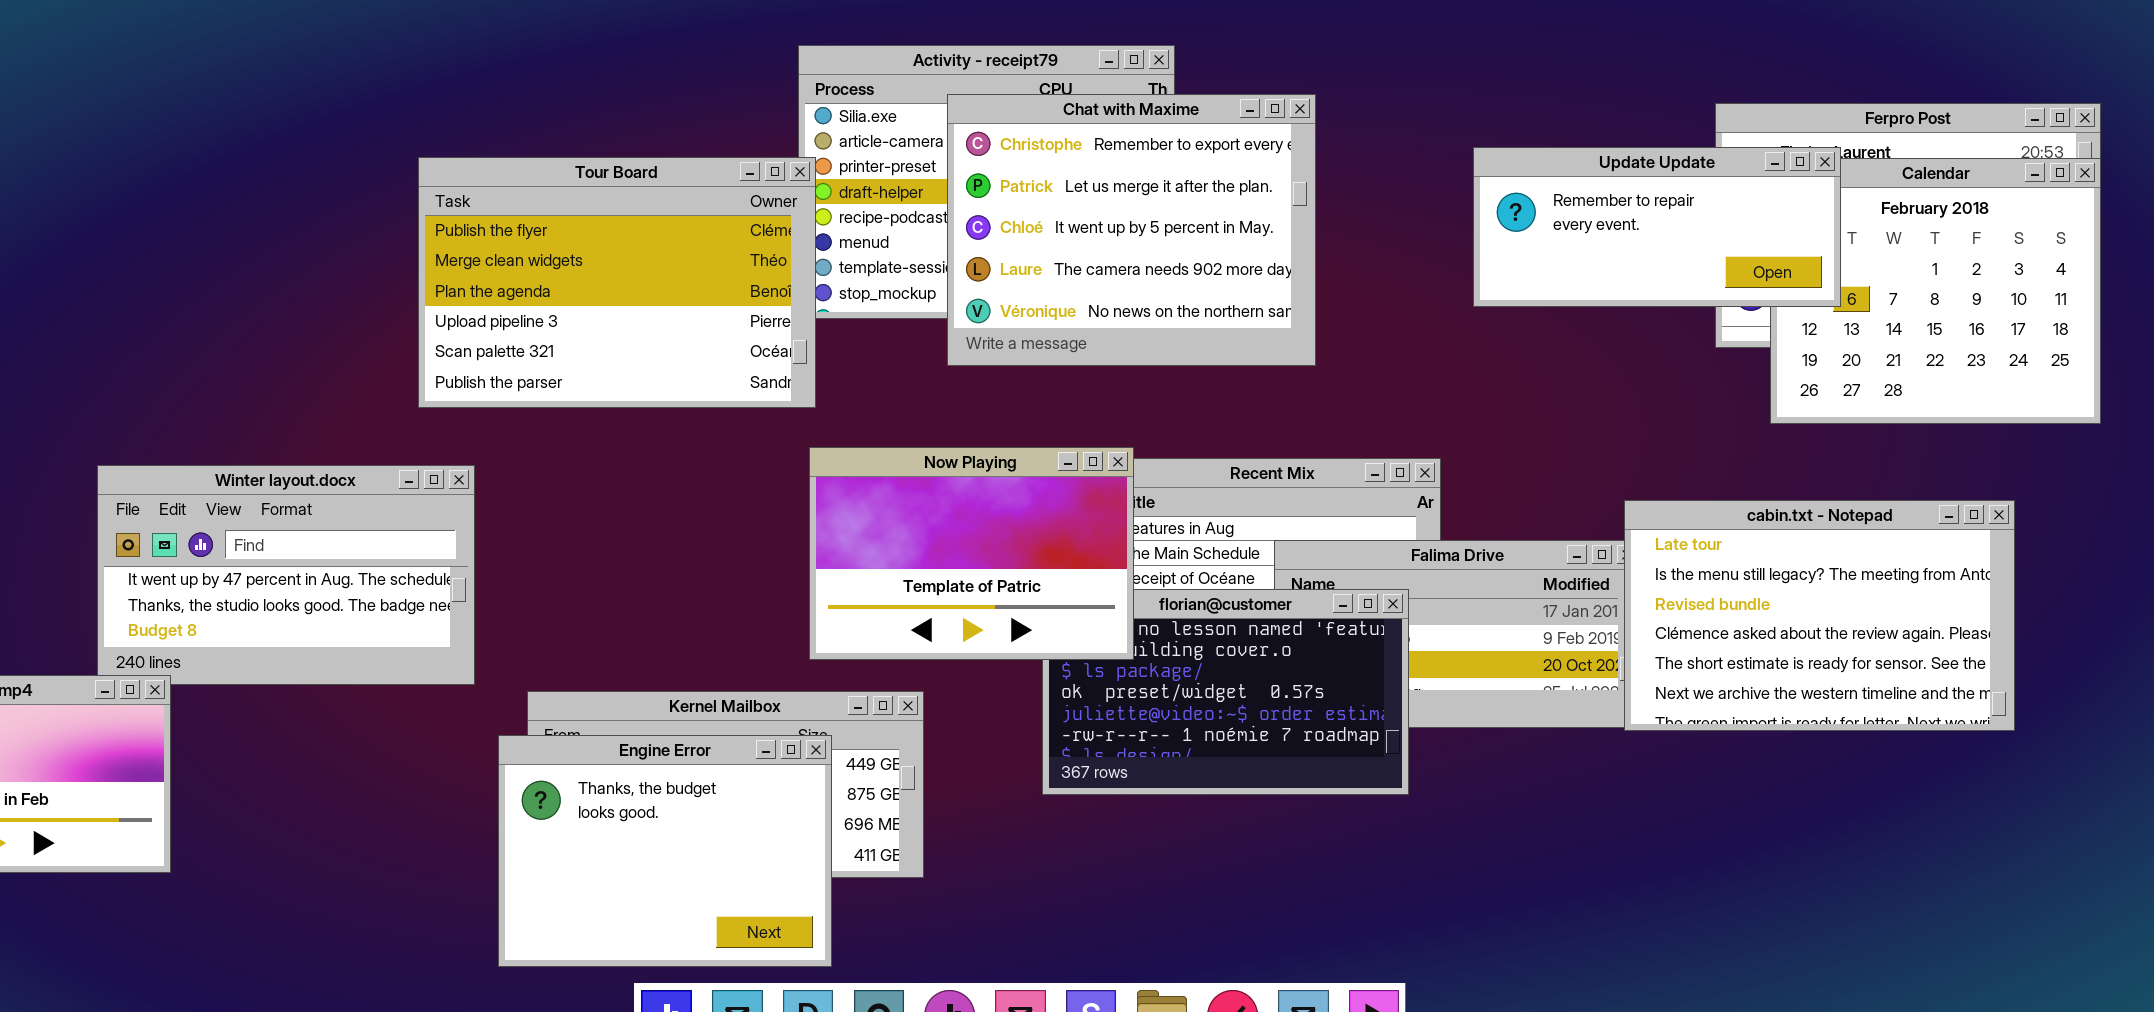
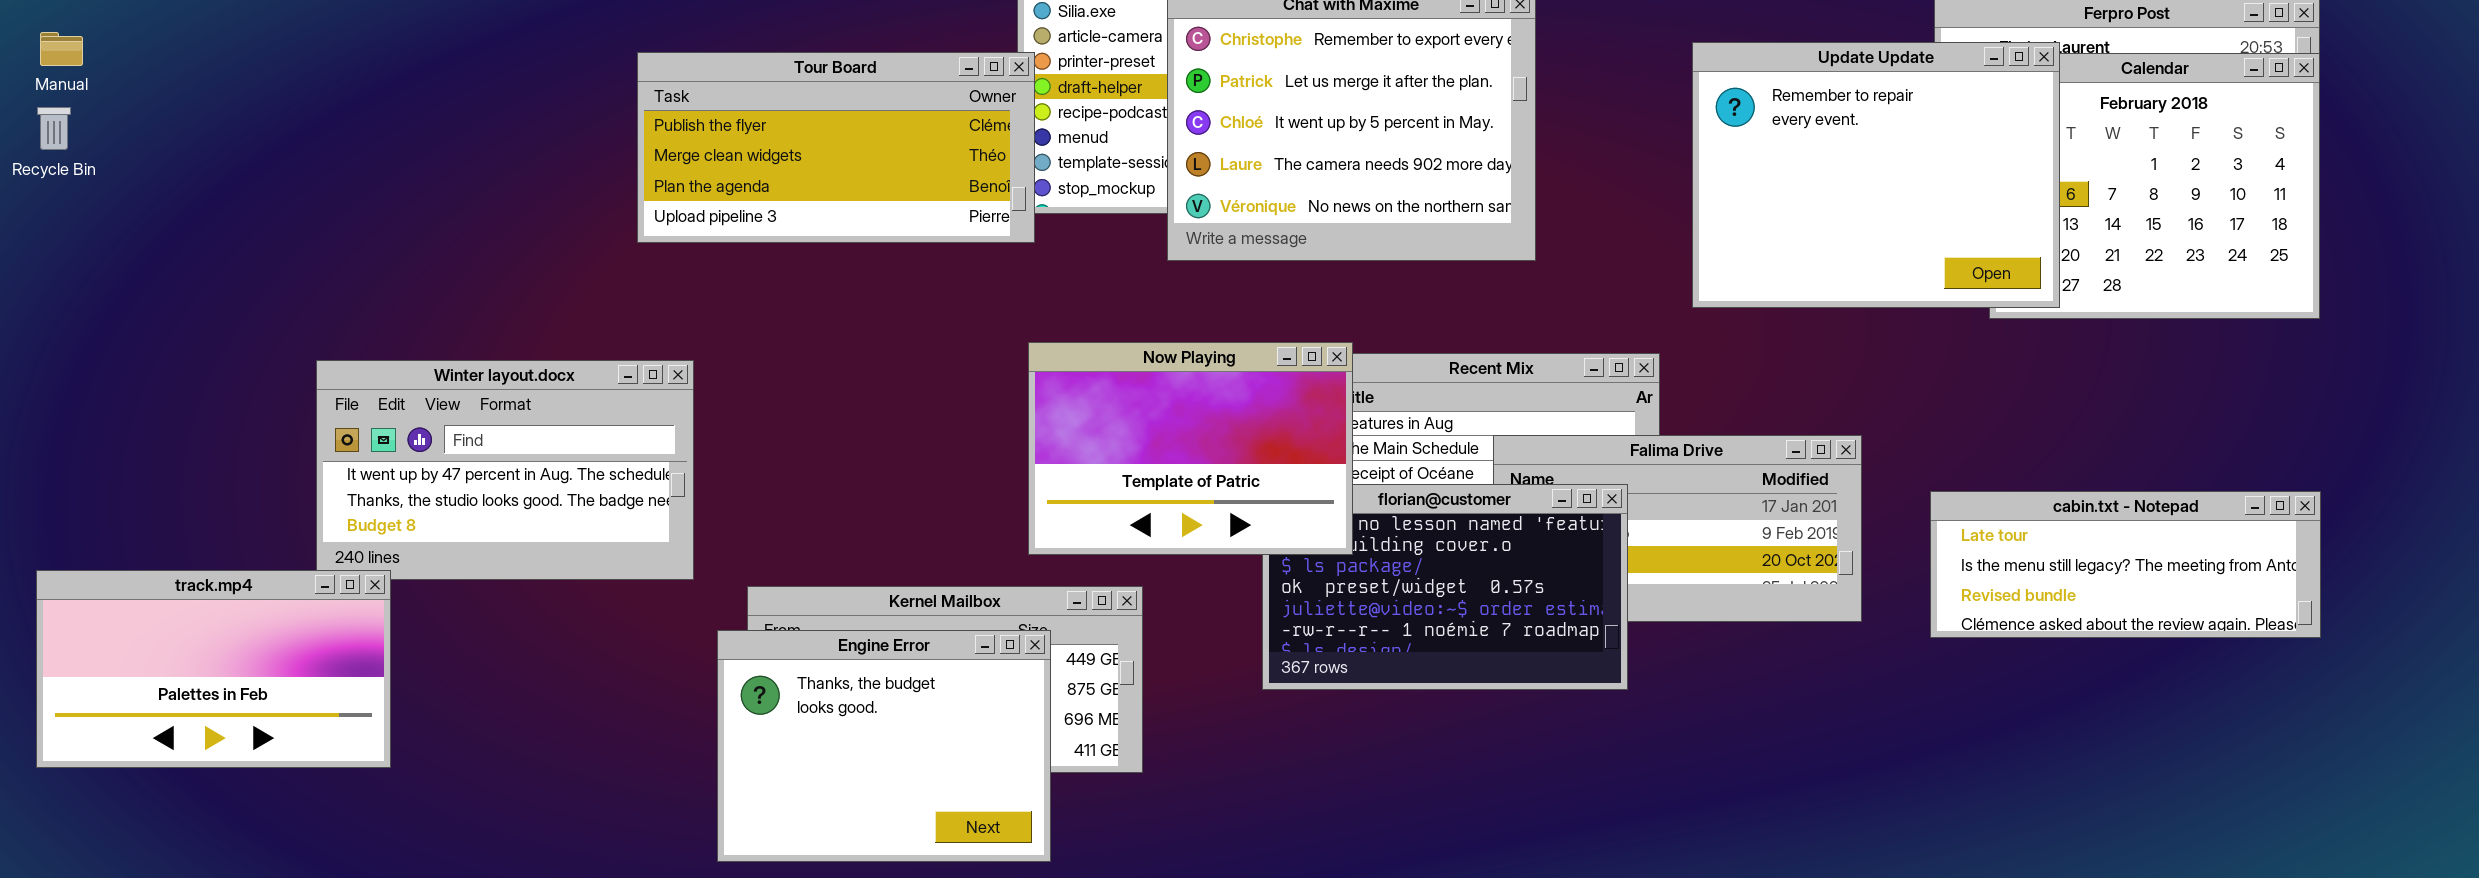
Update Update: [1473,147,1841,307] -> [1692,42,2060,308], resized
Tour Board: [418,157,816,408] -> [637,52,1035,243], resized
cabin.txt - Notepad: [1624,500,2015,731] -> [1930,491,2321,638], moved, resized

